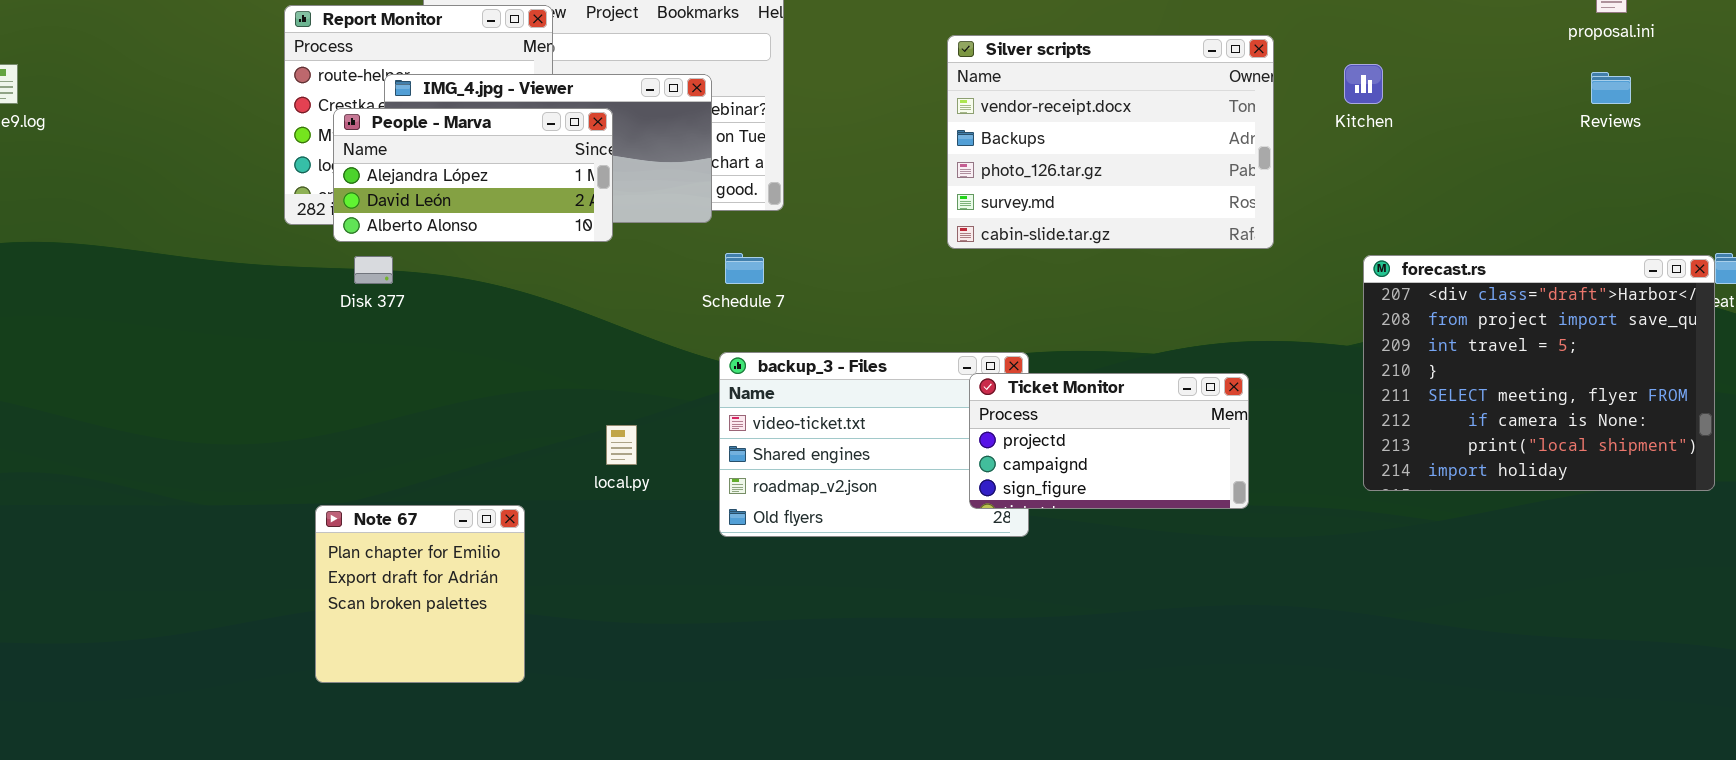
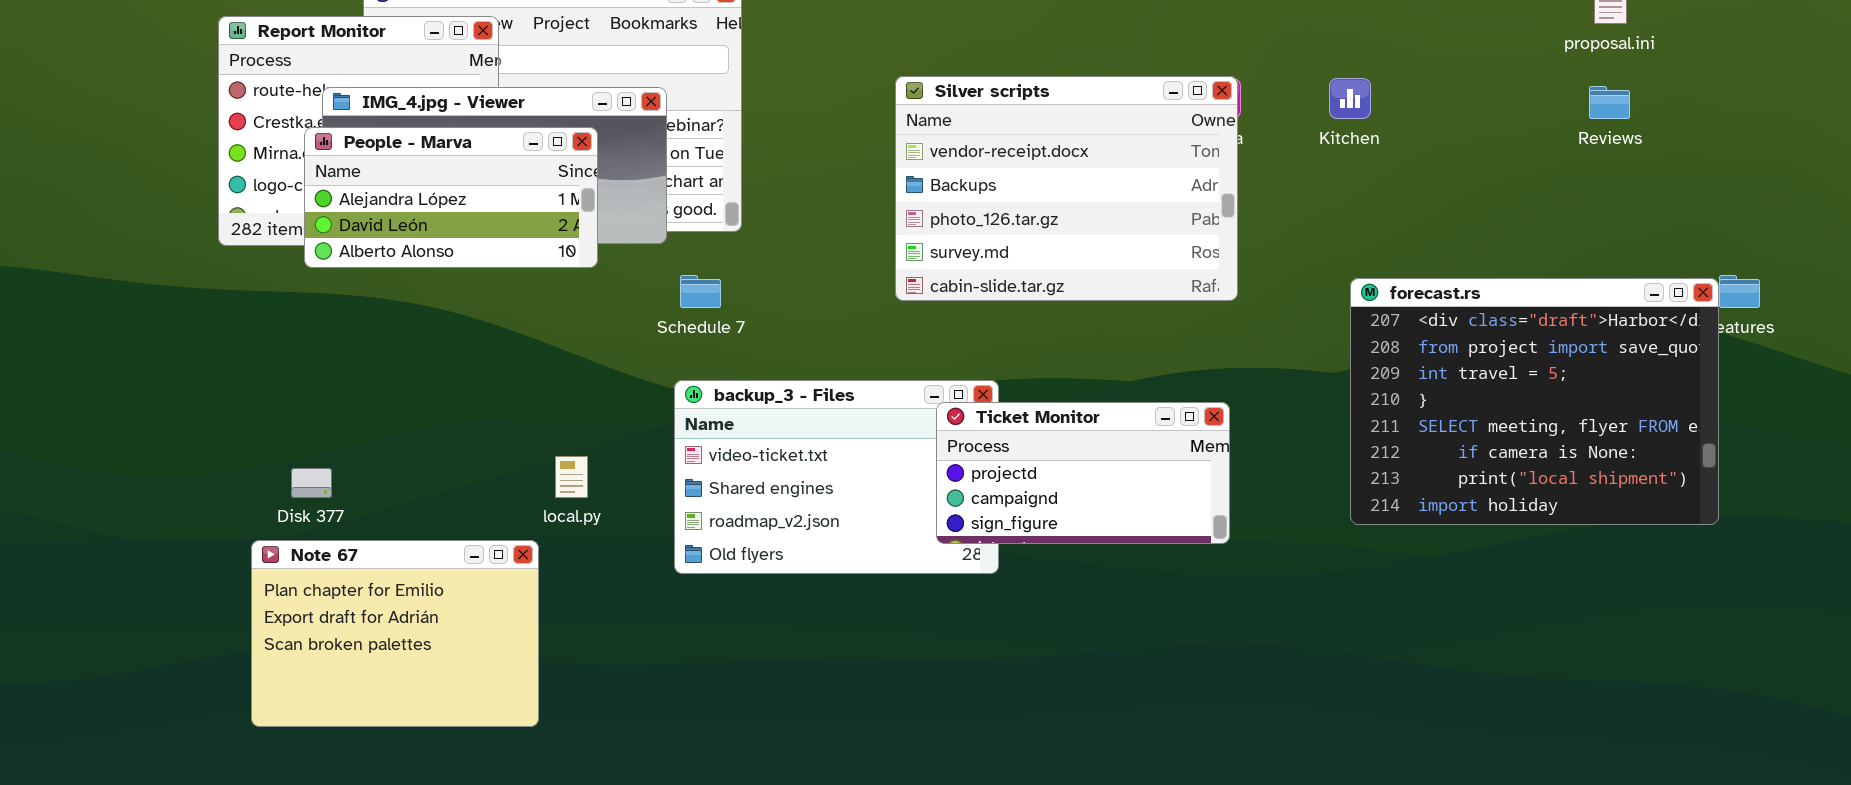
Silver scripts: [947,35,1274,249] -> [895,76,1238,301], moved
People - Marva: [333,108,613,242] -> [304,127,598,268], moved
Disk 377: [354,256,393,284] -> [291,468,332,498], moved
Note 67: [315,505,525,683] -> [251,540,539,727], resized

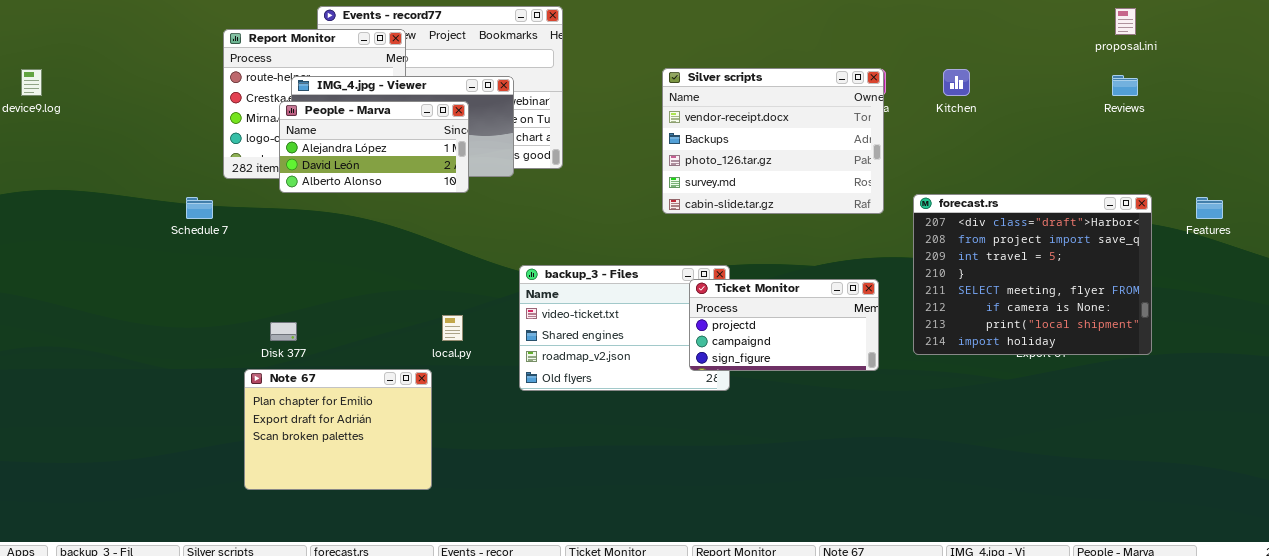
Schedule 7: [680,275,721,308] -> [186,197,213,219], moved
forecast.rs: [1350,278,1719,525] -> [913,194,1152,355], moved

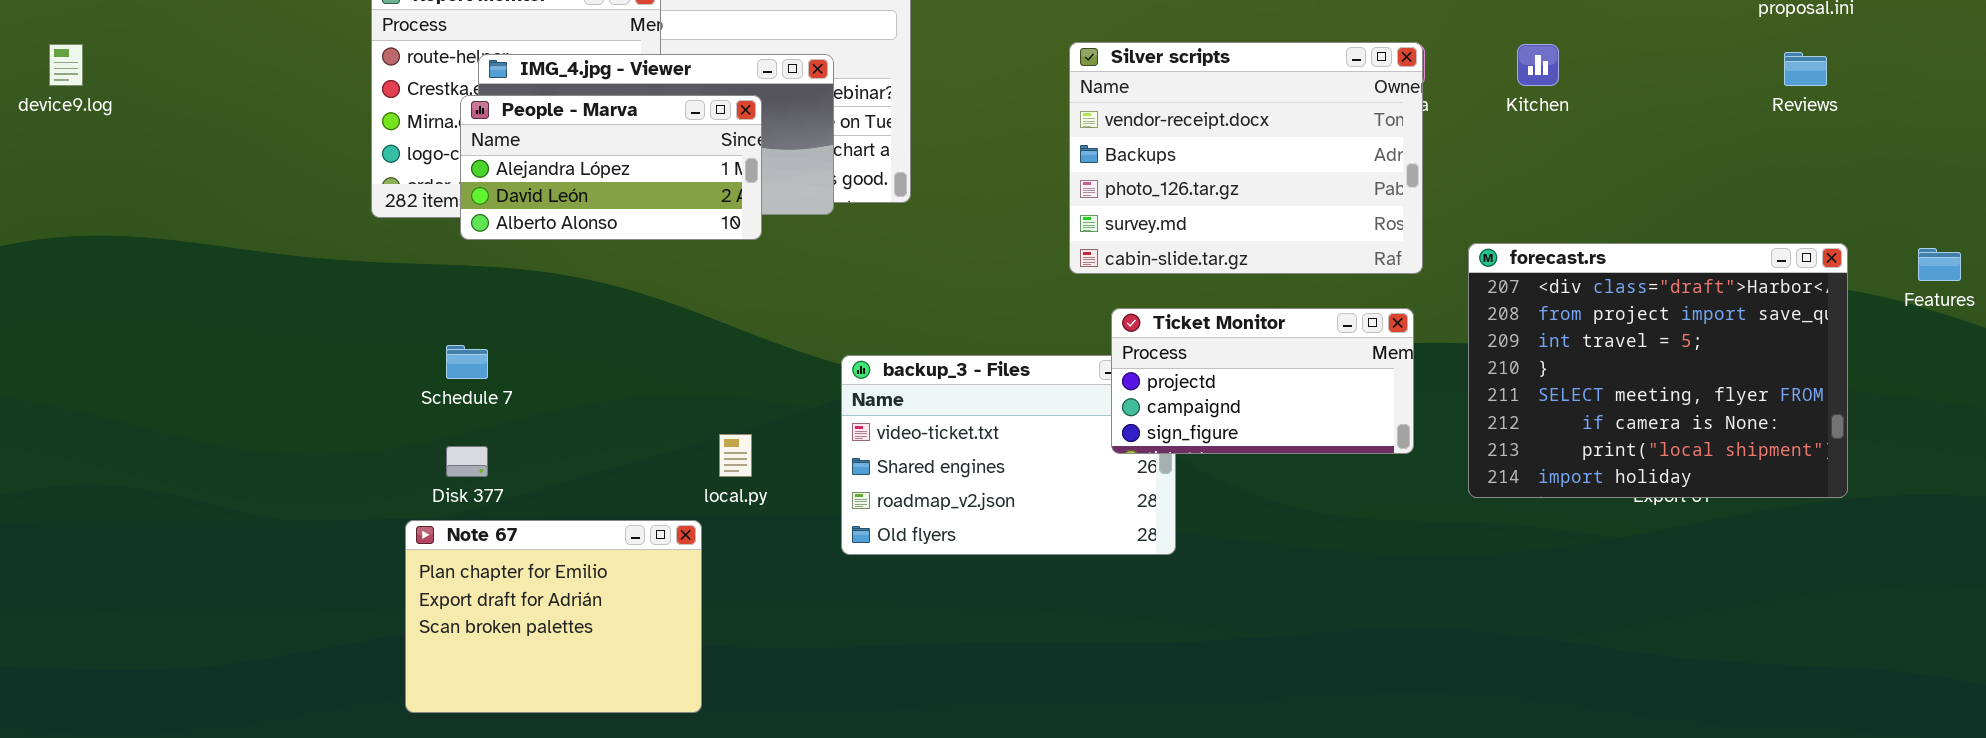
Schedule 7: [186,197,213,219] -> [446,345,488,379], moved
Ticket Monitor: [689,279,879,371] -> [1111,308,1414,454], moved

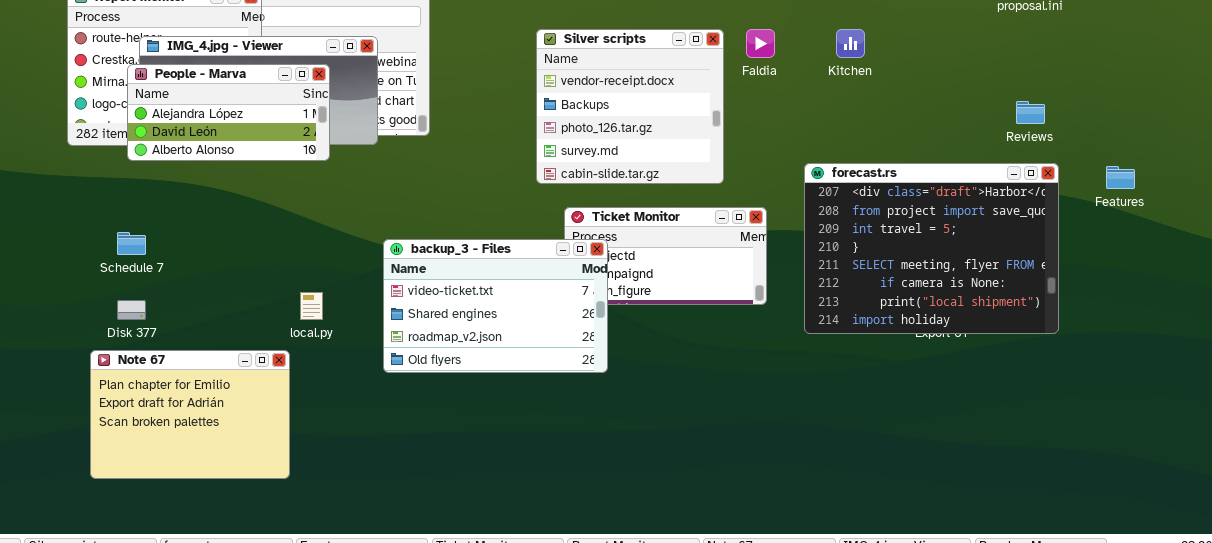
Silver scripts: [1069,42,1423,274] -> [536,29,724,184], resized
Reviews: [1784,52,1827,86] -> [1016,101,1045,124], moved
backup_3 - Files: [841,355,1176,555] -> [383,239,608,373], raised

